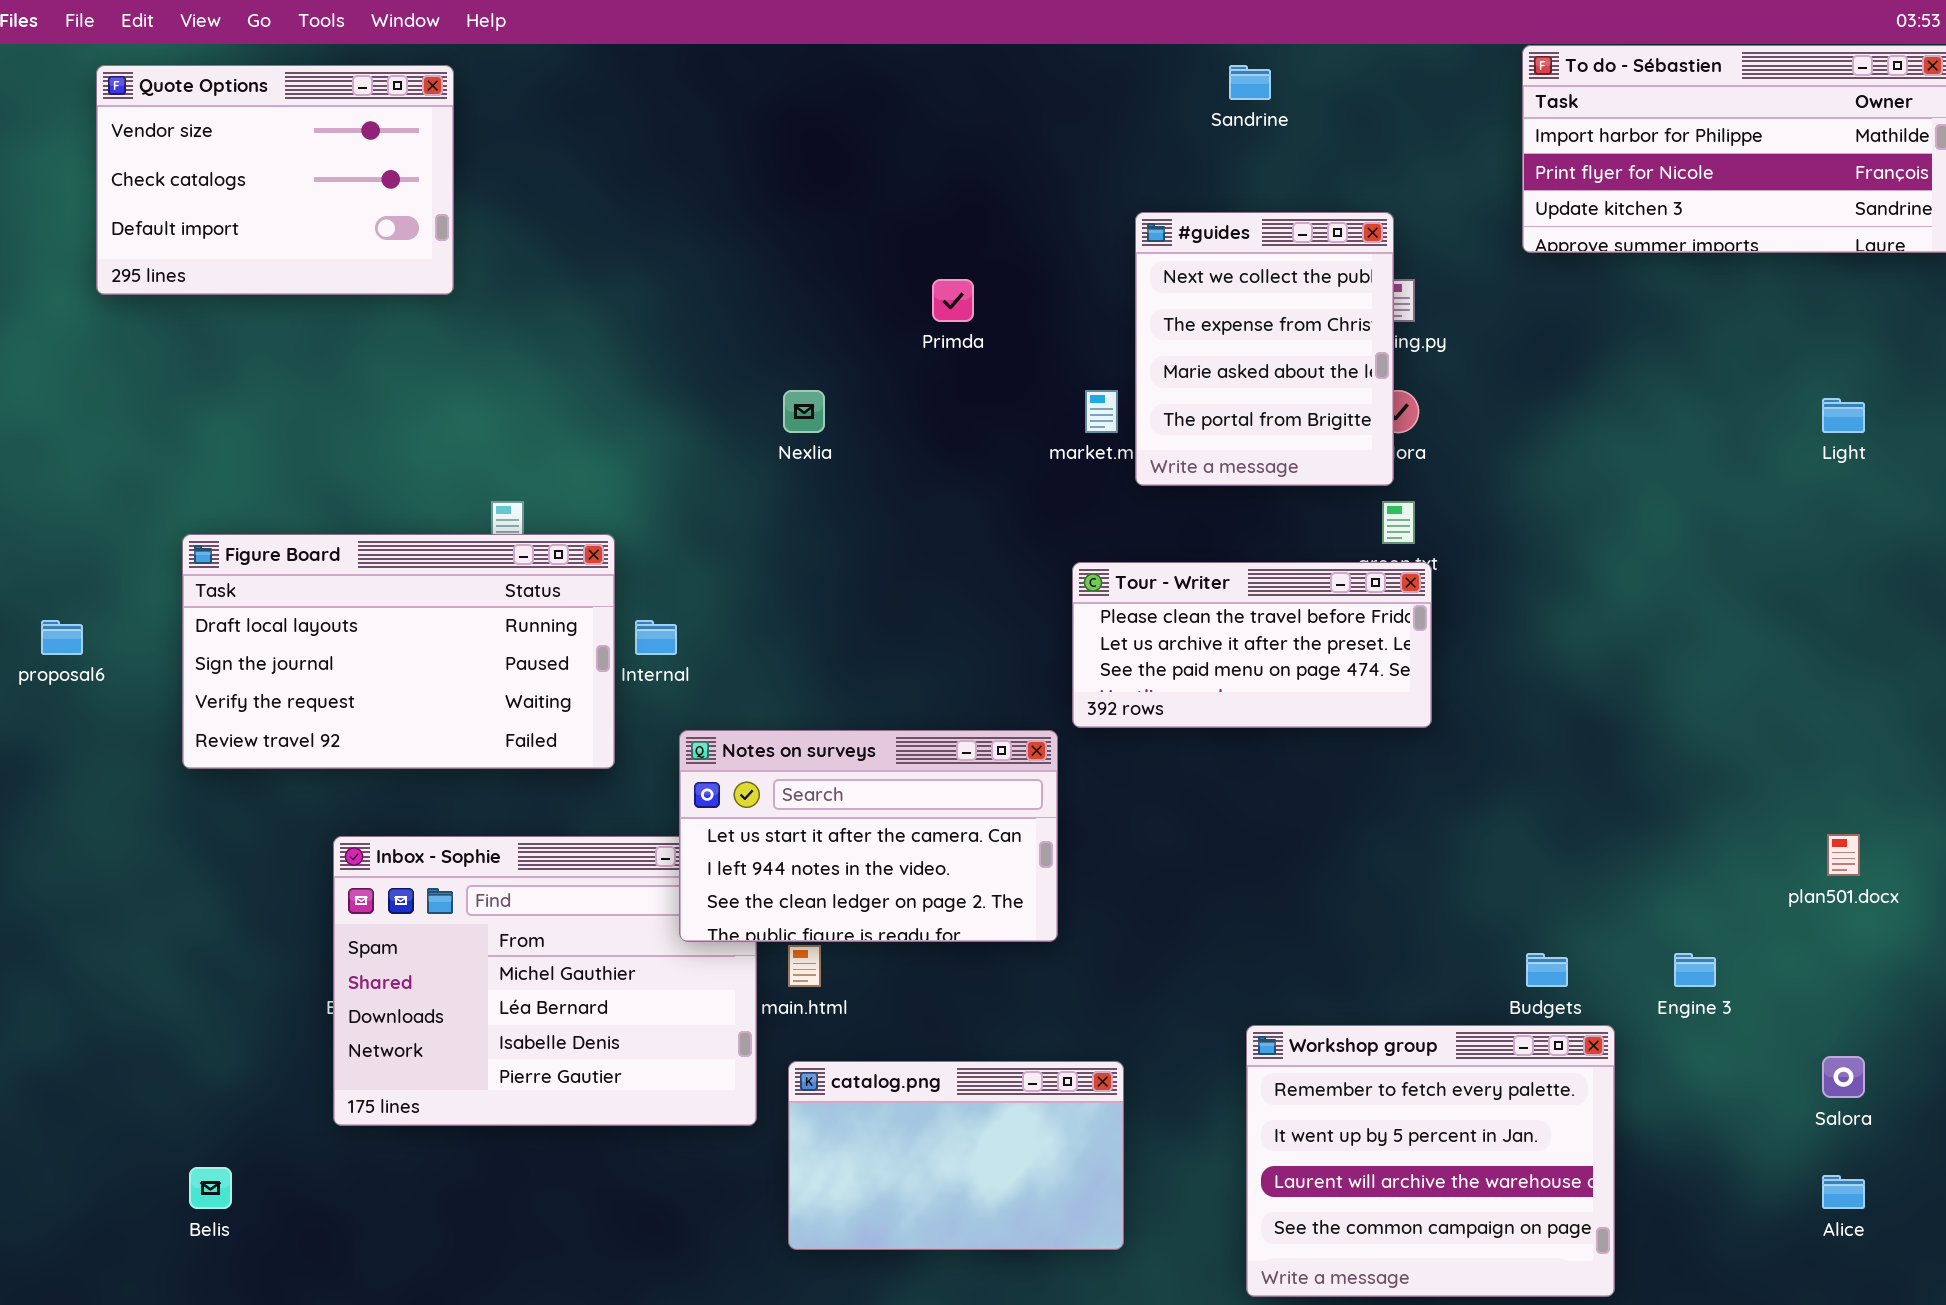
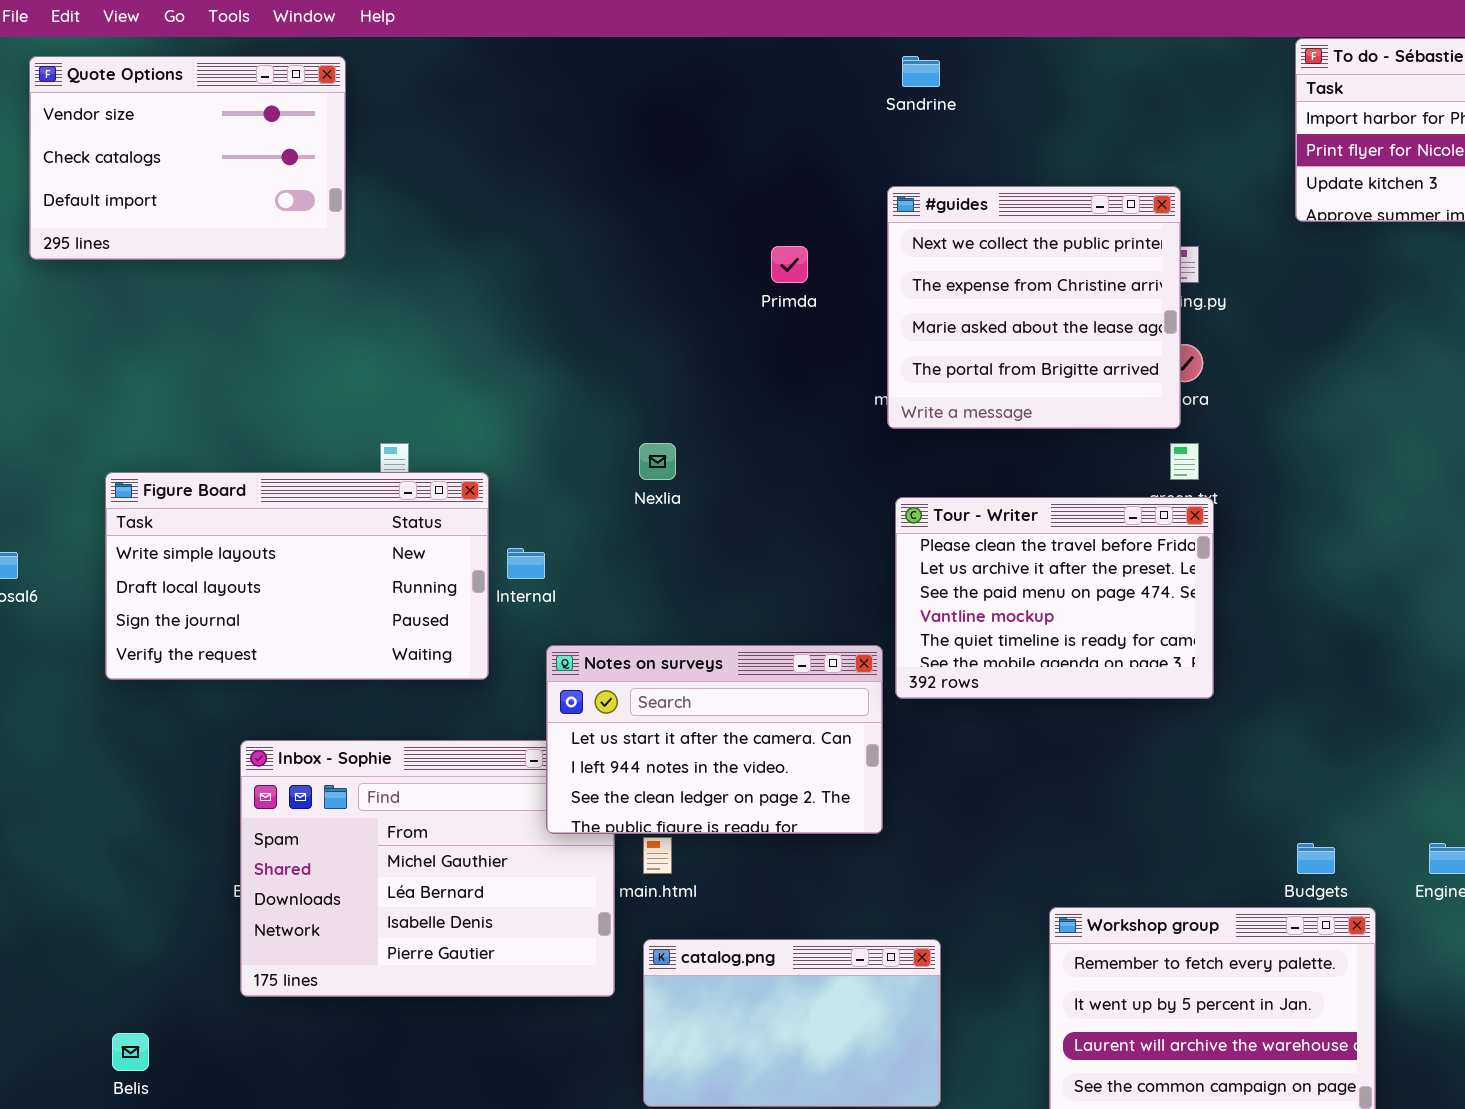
Sandrine: [1229,65,1271,100] -> [902,56,940,87], moved
#guides: [1135,212,1394,486] -> [887,186,1181,429], resized
Nexlia: [783,390,825,433] -> [639,443,676,480], moved
Figure Board: [182,534,615,769] -> [105,472,489,680], scrolled up 1 row
Tour - Writer: [1072,562,1432,728] -> [895,497,1214,699], resized

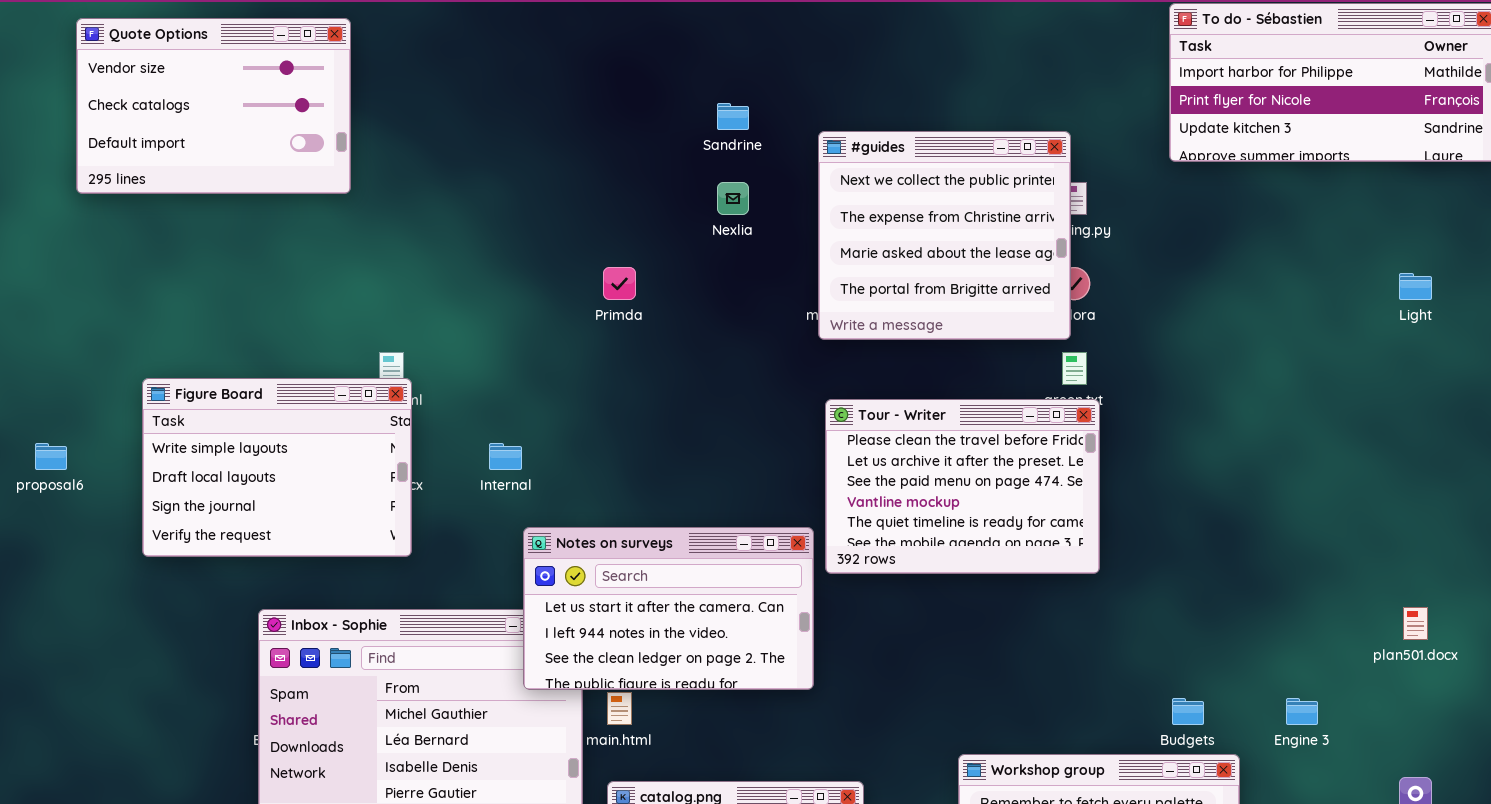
Sandrine: [902,56,940,87] -> [717,103,749,130], moved
Primda: [771,246,808,283] -> [603,267,636,300], moved
Nexlia: [639,443,676,480] -> [717,182,749,215], moved
Figure Board: [105,472,489,680] -> [142,378,412,557], resized

